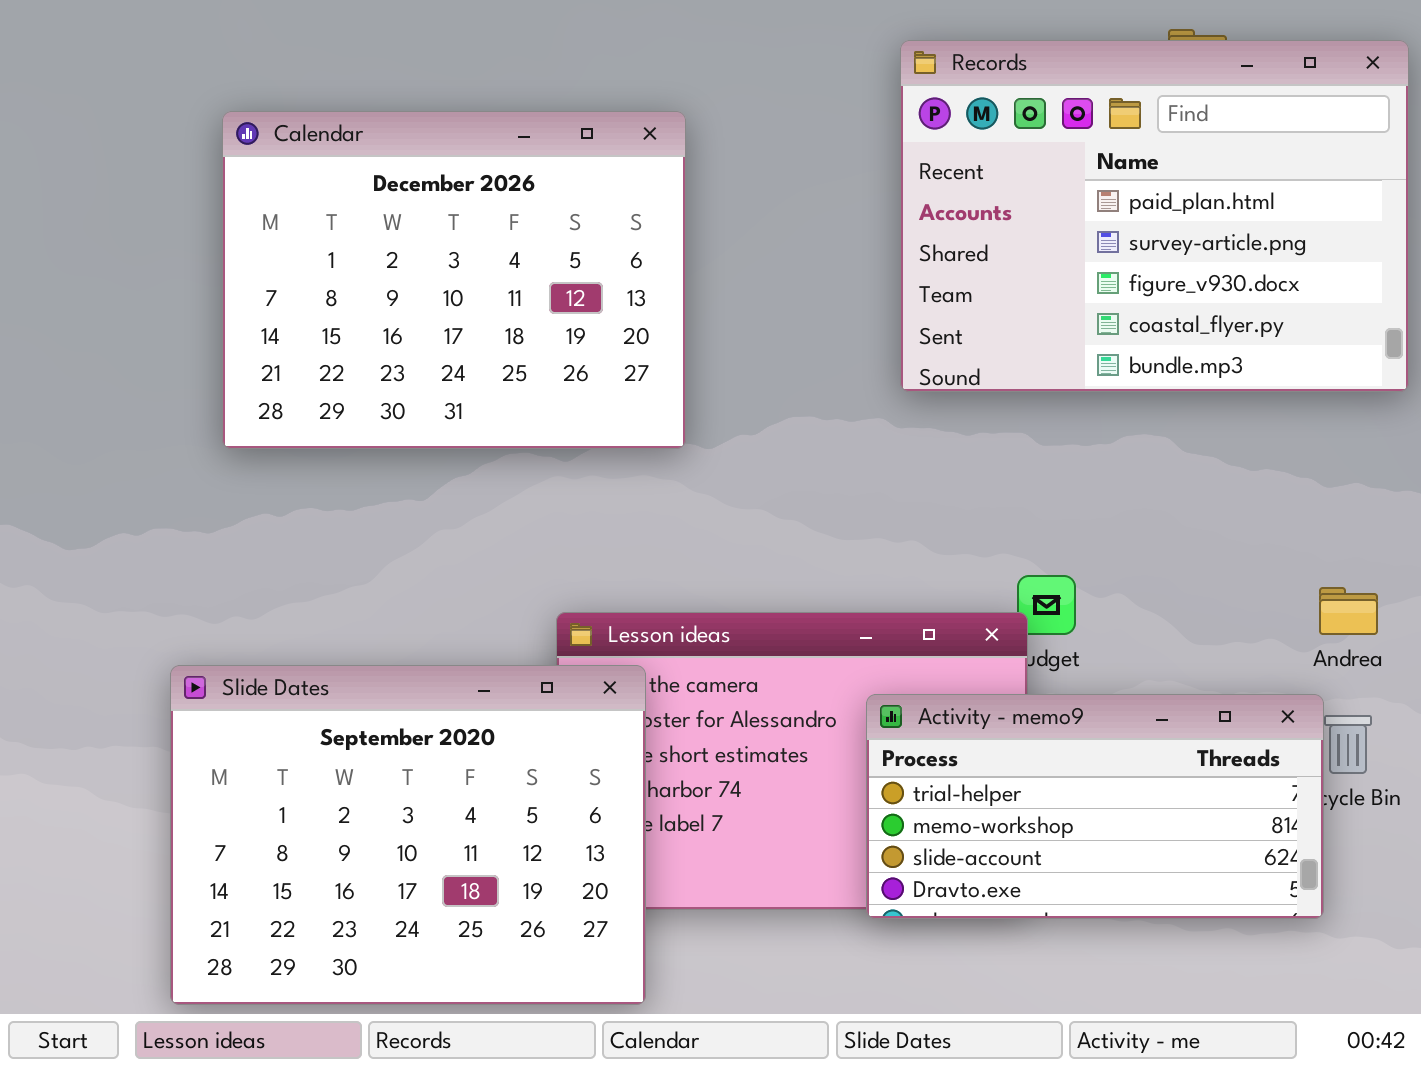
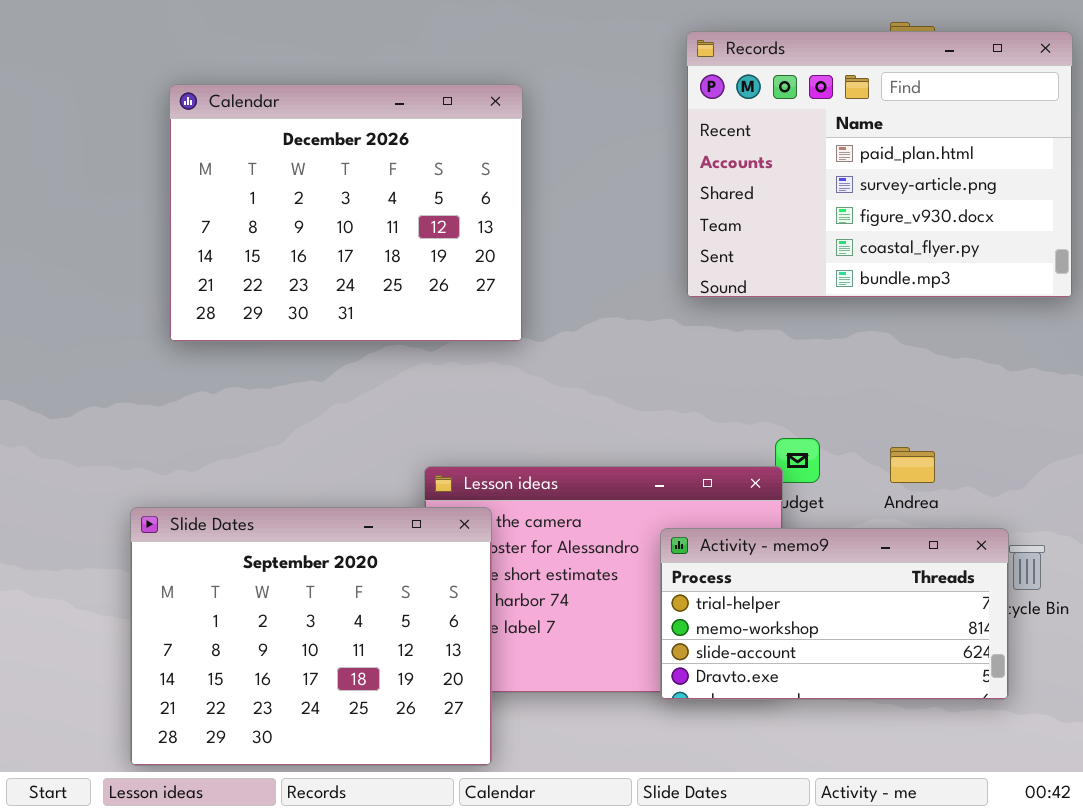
Andrea: [1319,587,1378,635] -> [890,447,935,483], moved

